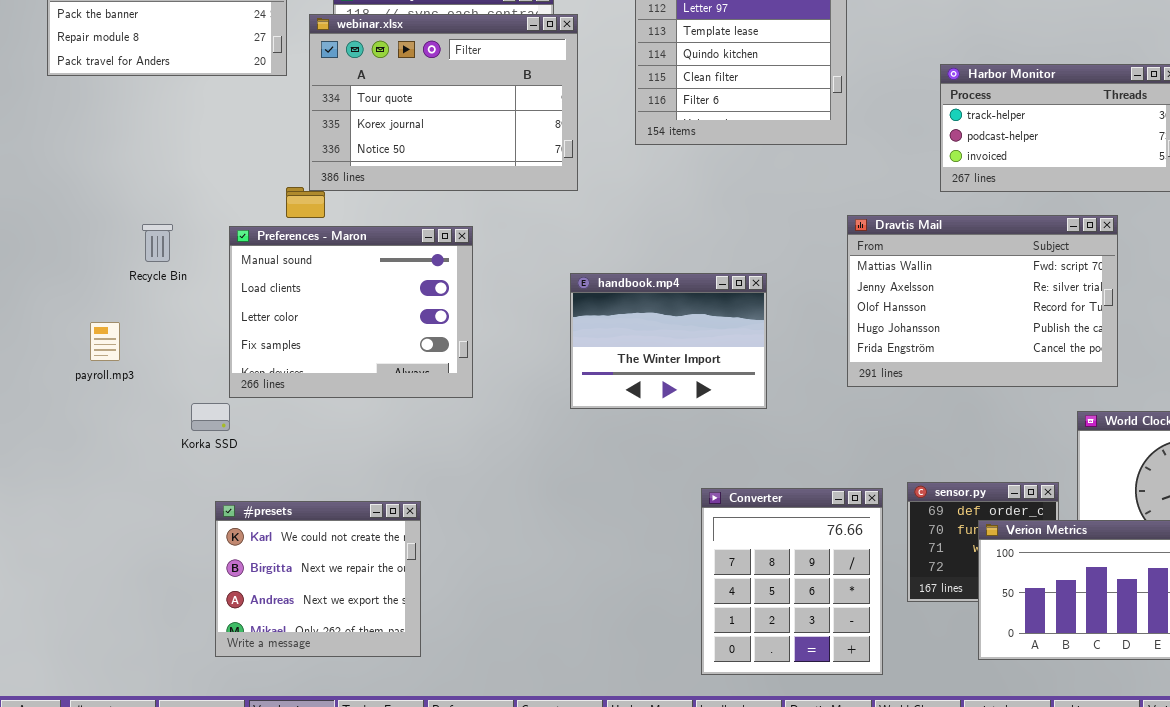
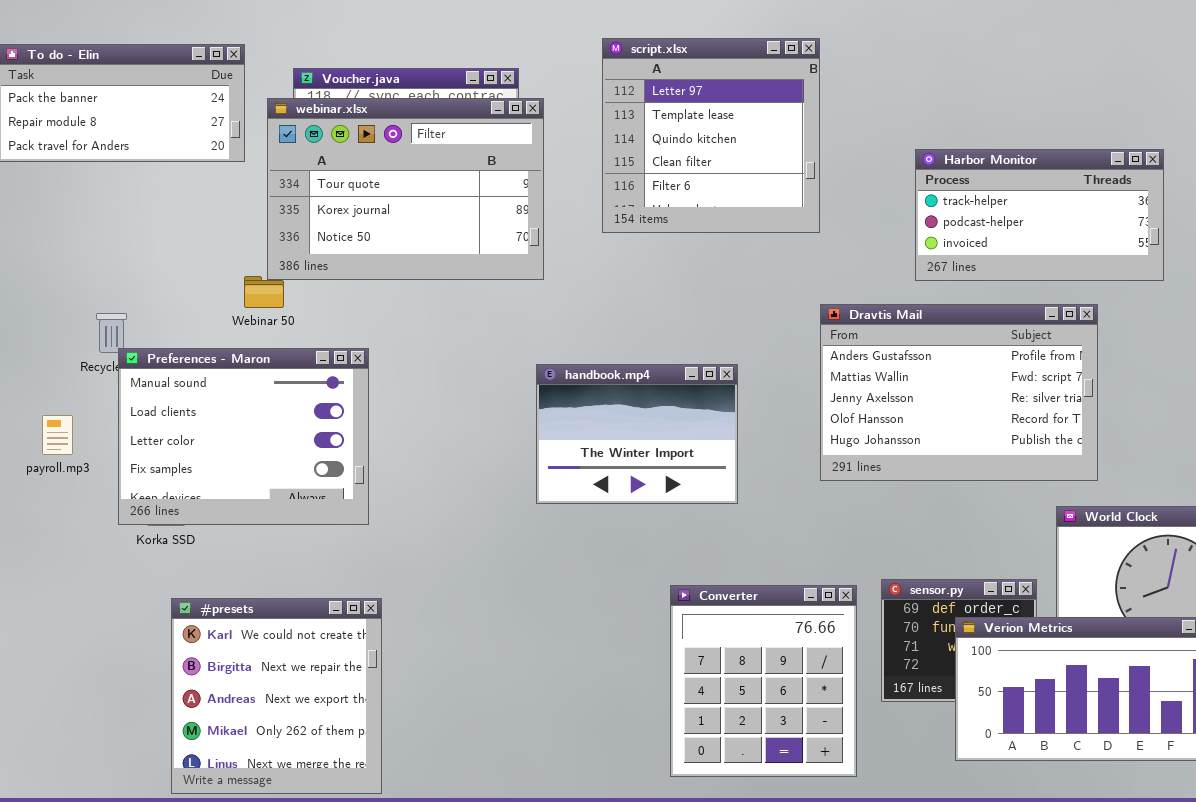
Dravtis Mail: [847,215,1118,387] -> [820,304,1098,481], scrolled up 1 row
Preferences - Maron: [229,226,473,398] -> [118,348,369,525], moved
#presets: [215,501,421,657] -> [171,598,382,794], resized

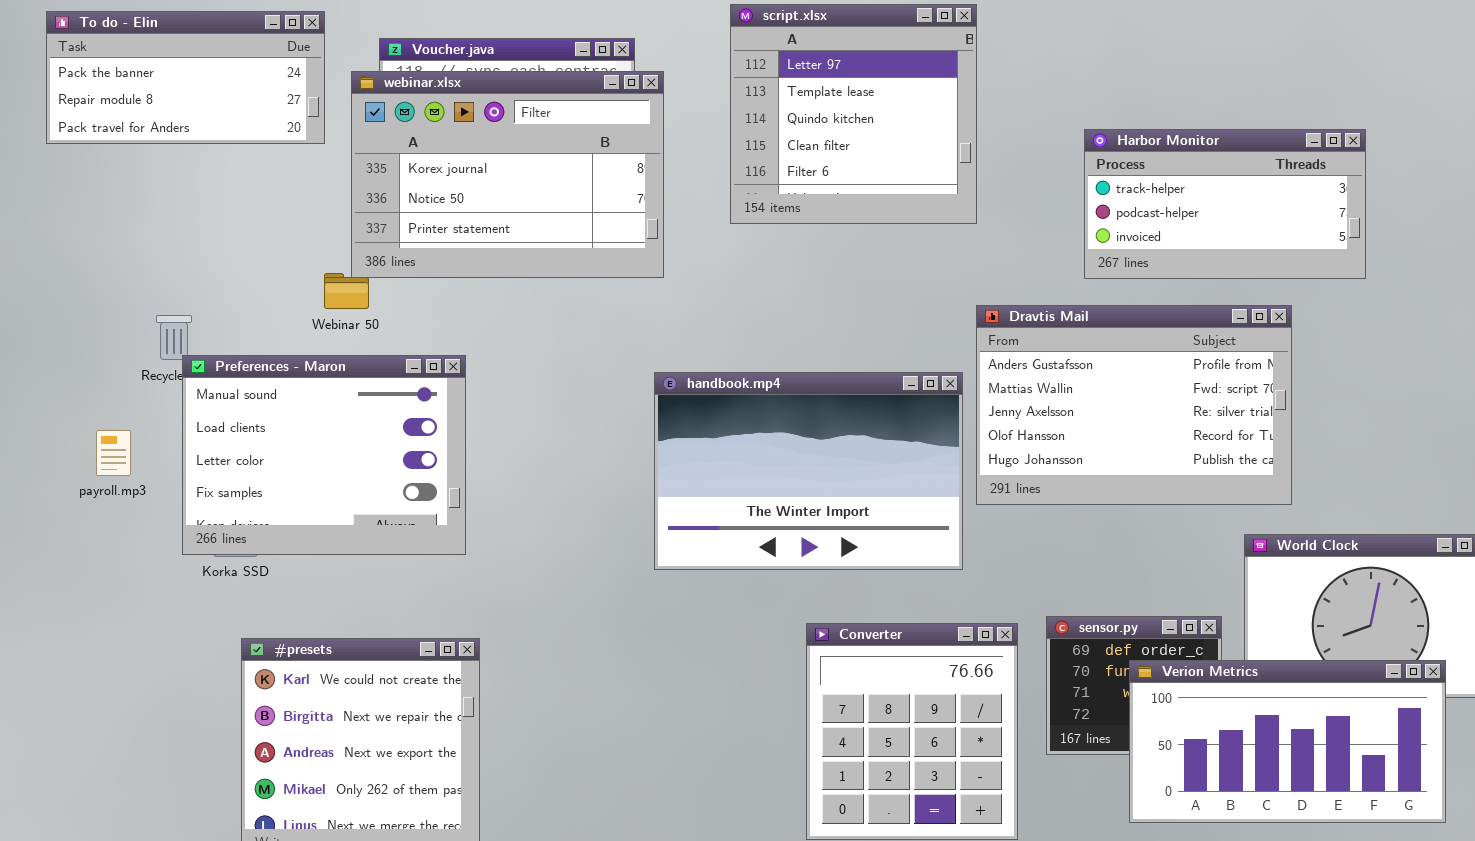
webinar.xlsx: [267,98,544,280] -> [351,71,664,278], scrolled down 1 row
handbook.mp4: [536,364,738,504] -> [654,372,963,570], resized

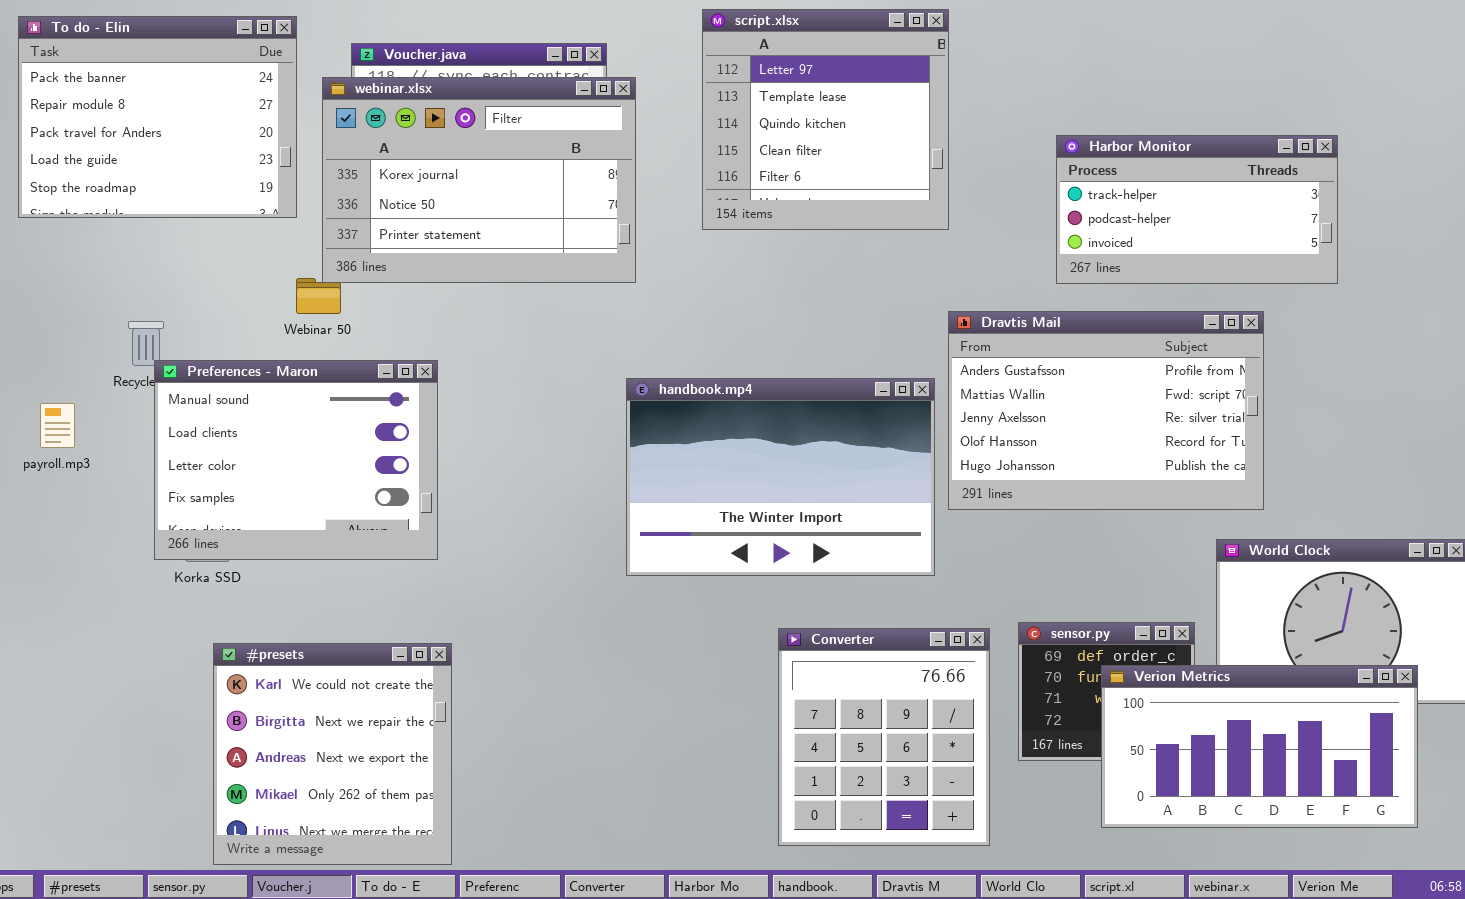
To do - Elin: [46,11,325,144] -> [18,16,297,218], resized
payroll.mp3: [96,430,131,476] -> [40,403,75,448], moved

